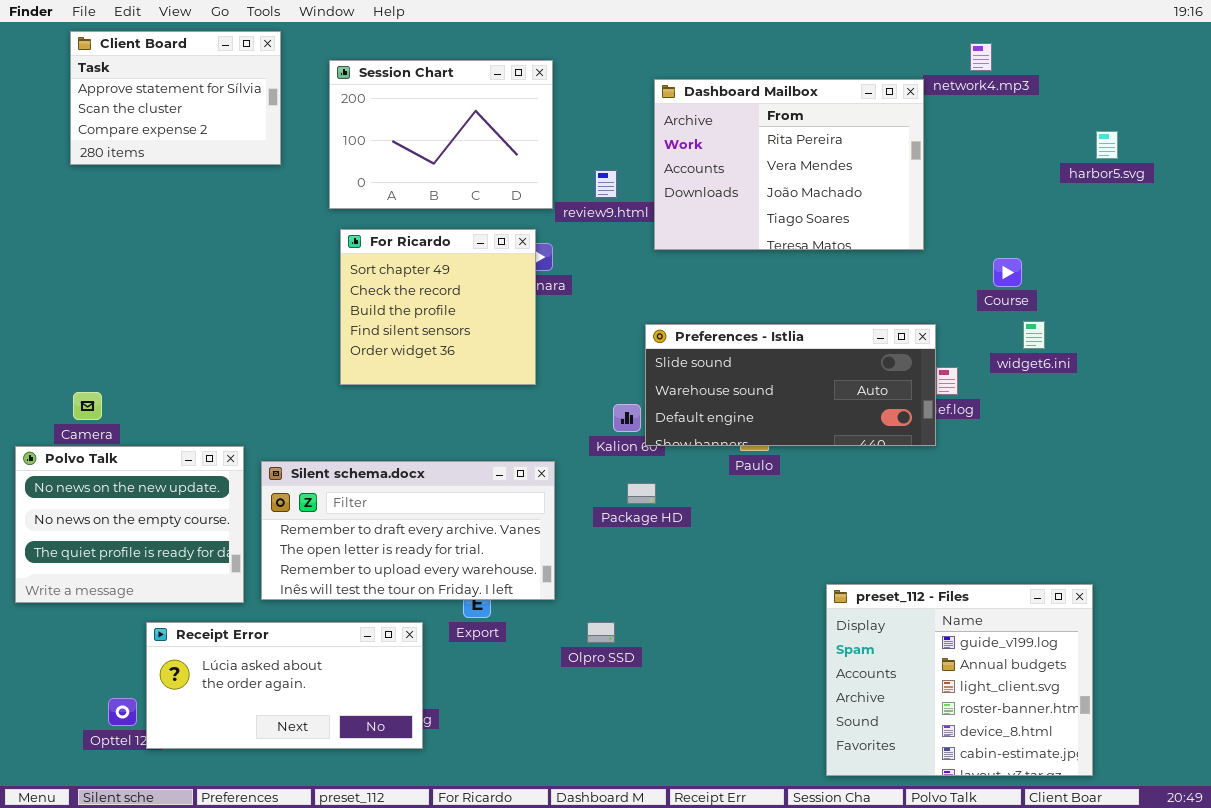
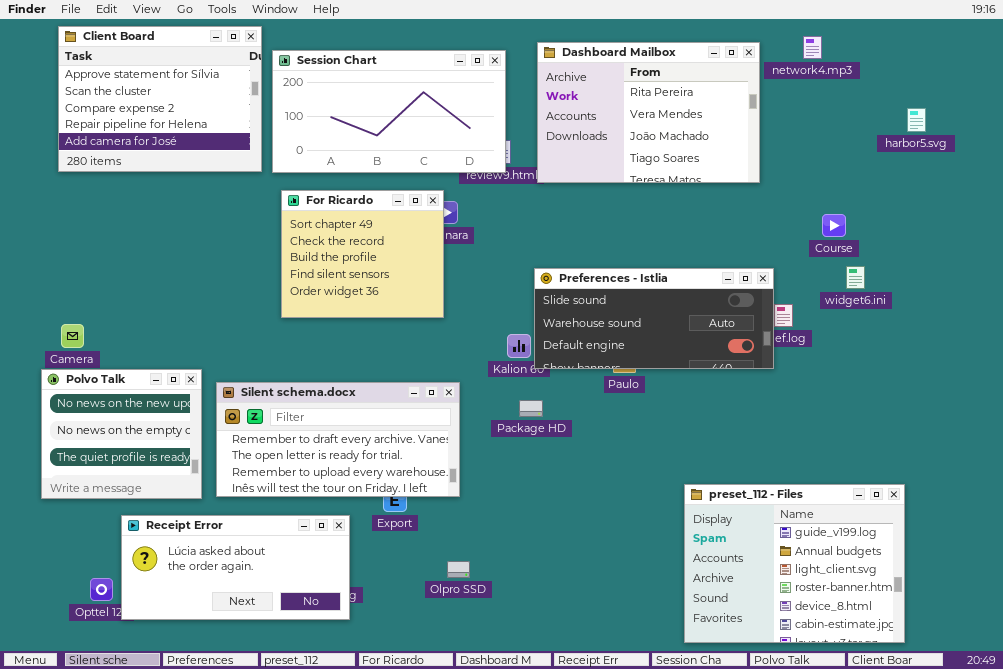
Client Board: [70,31,281,165] -> [58,26,262,172], resized
Session Chart: [329,60,553,209] -> [272,50,506,173], resized
Dashboard Mailbox: [654,79,924,250] -> [537,42,760,183], moved
Polvo Talk: [15,446,244,603] -> [41,369,202,499], resized
Olpro SSD: [587,622,615,643] -> [447,561,470,578], moved

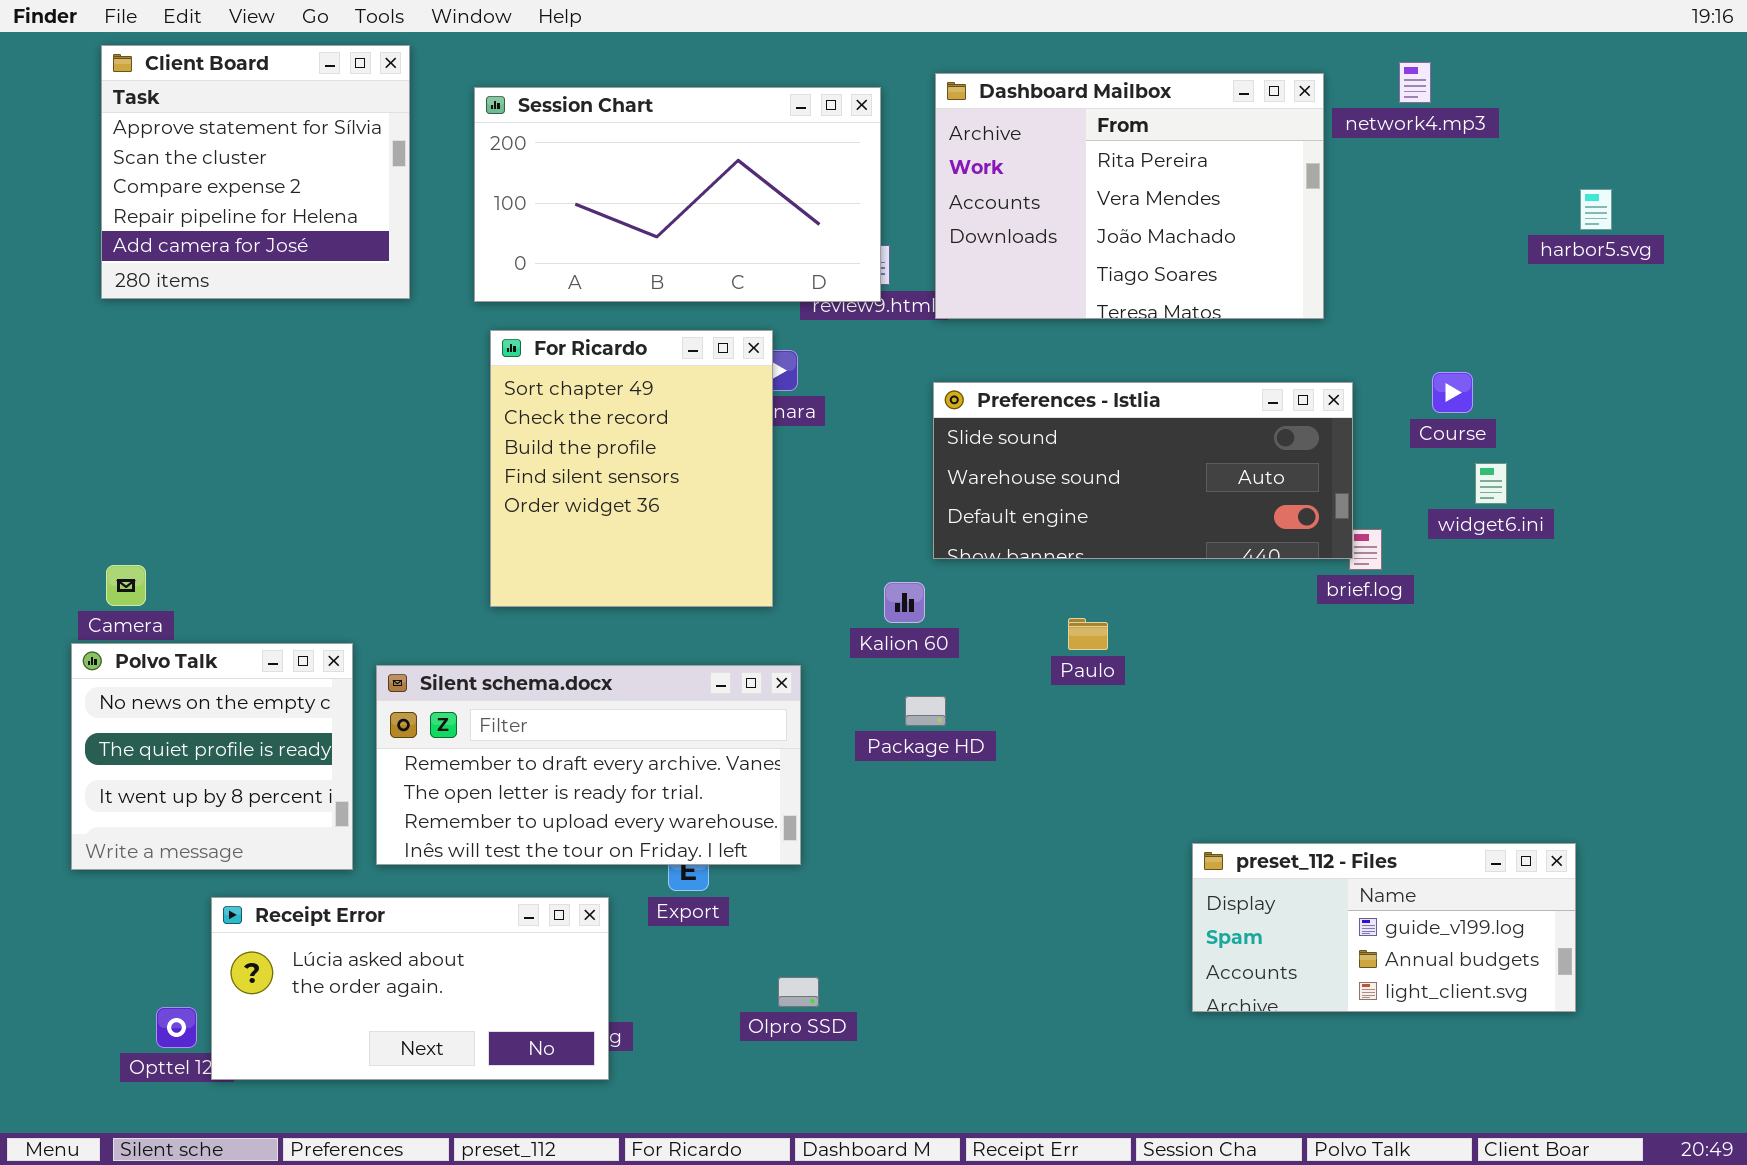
Client Board: [58,26,262,172] -> [101,45,410,299], resized
For Ricardo: [281,190,444,318] -> [490,330,773,607], resized
Preferences - Istlia: [534,268,774,369] -> [933,382,1353,559], moved
Polvo Talk: [41,369,202,499] -> [71,643,353,870], scrolled down 1 row
preset_112 - Files: [684,484,905,643] -> [1192,843,1576,1012], resized

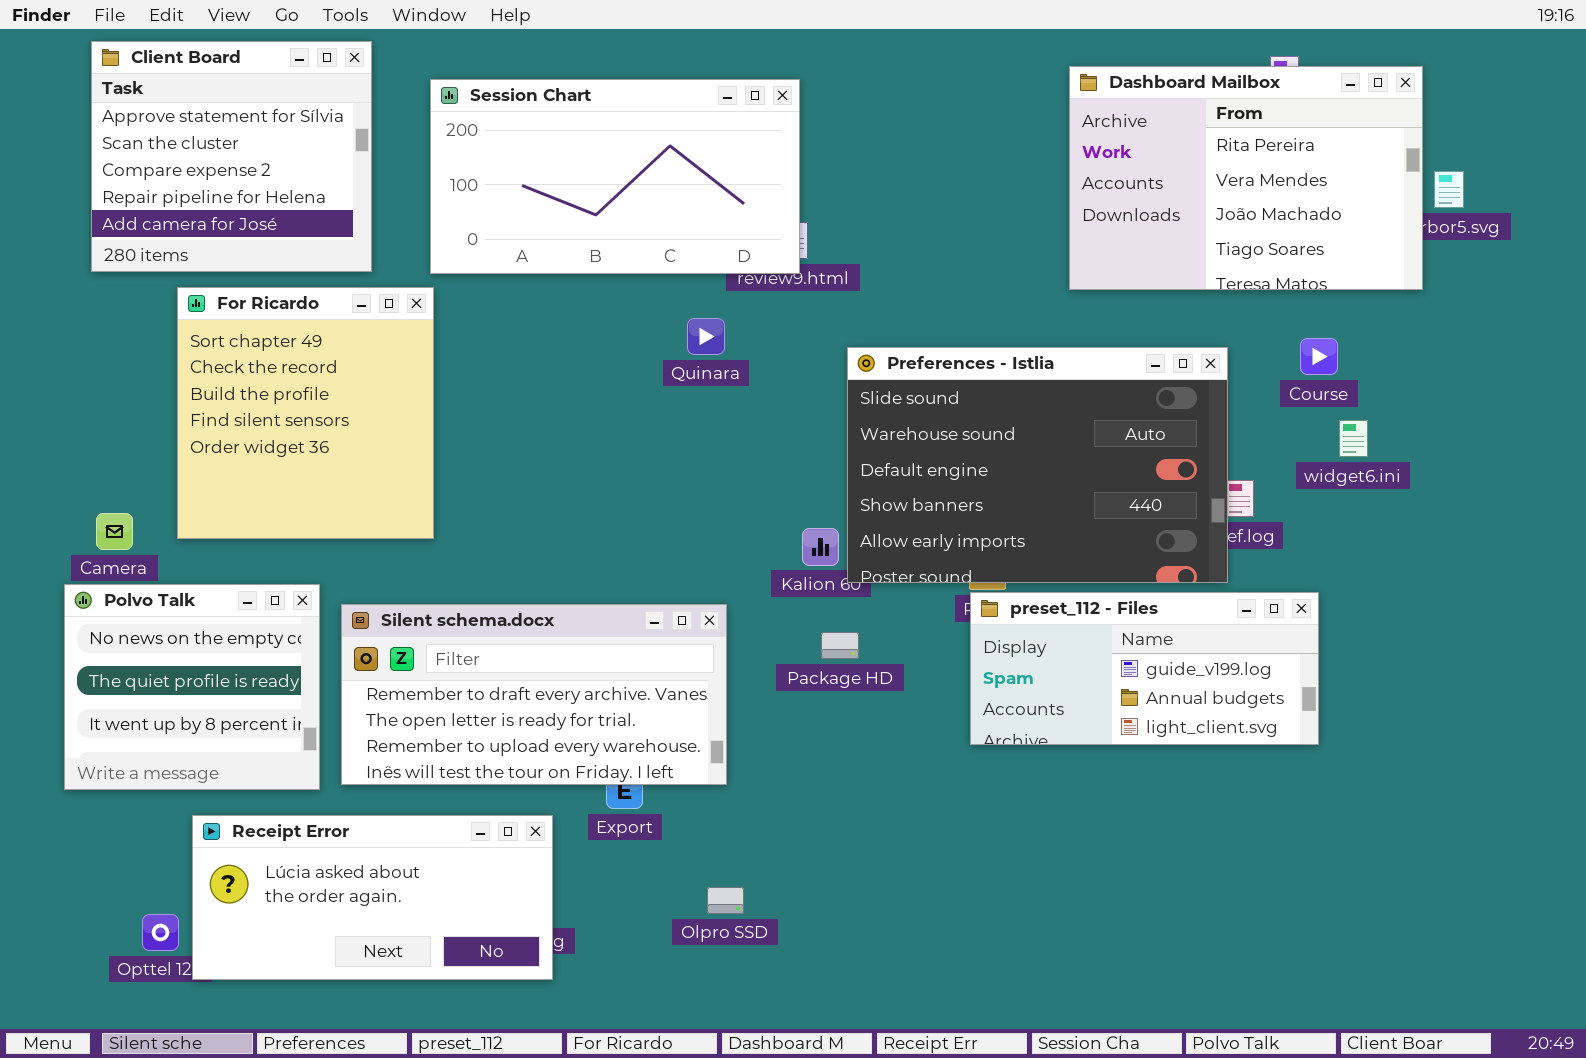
Dashboard Mailbox: [935,73,1324,319] -> [1069,66,1423,290], moved
For Ricardo: [490,330,773,607] -> [177,287,434,539], moved
Preferences - Istlia: [933,382,1353,559] -> [847,347,1228,583], resized
preset_112 - Files: [1192,843,1576,1012] -> [970,592,1319,745], moved

